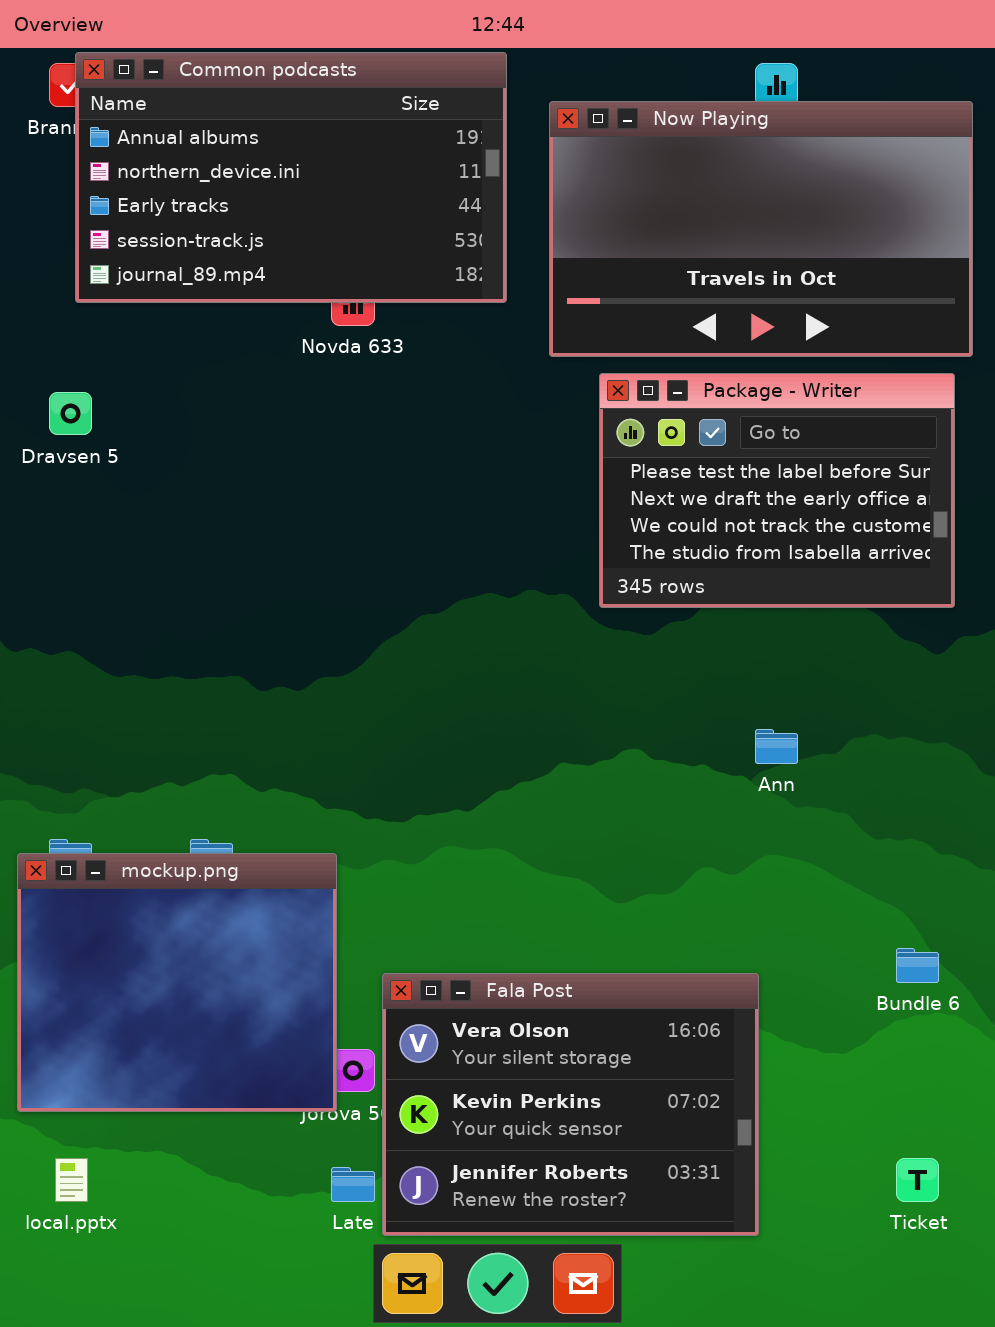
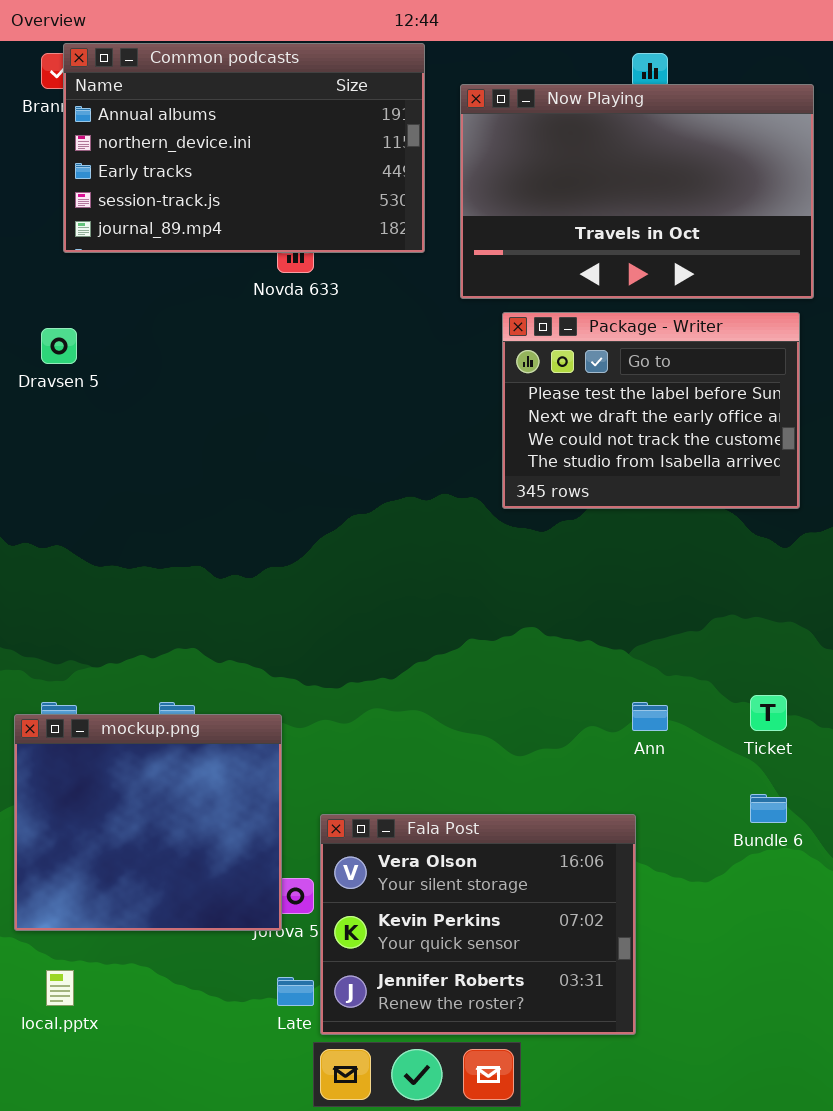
Ann: [755,729,798,764] -> [632,702,668,731], moved
Ticket: [896,1158,939,1202] -> [750,695,787,731], moved

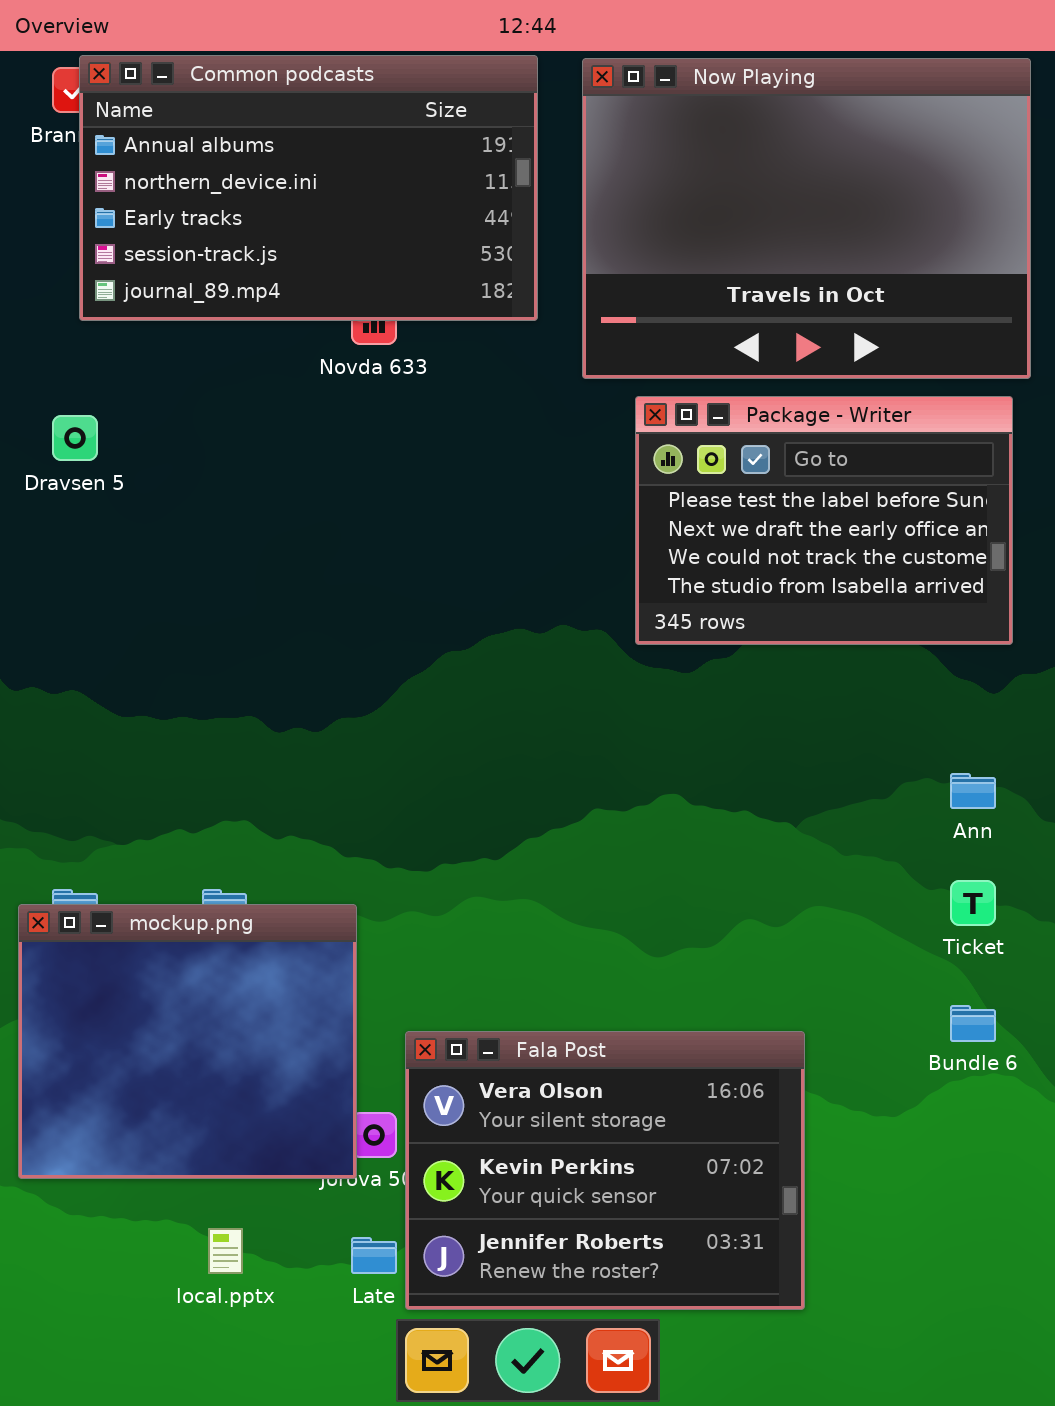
Now Playing: [460,84,814,299] -> [582,58,1031,379], resized
Ann: [632,702,668,731] -> [950,773,996,809], moved
local.pptx: [46,970,74,1006] -> [208,1228,243,1274], moved

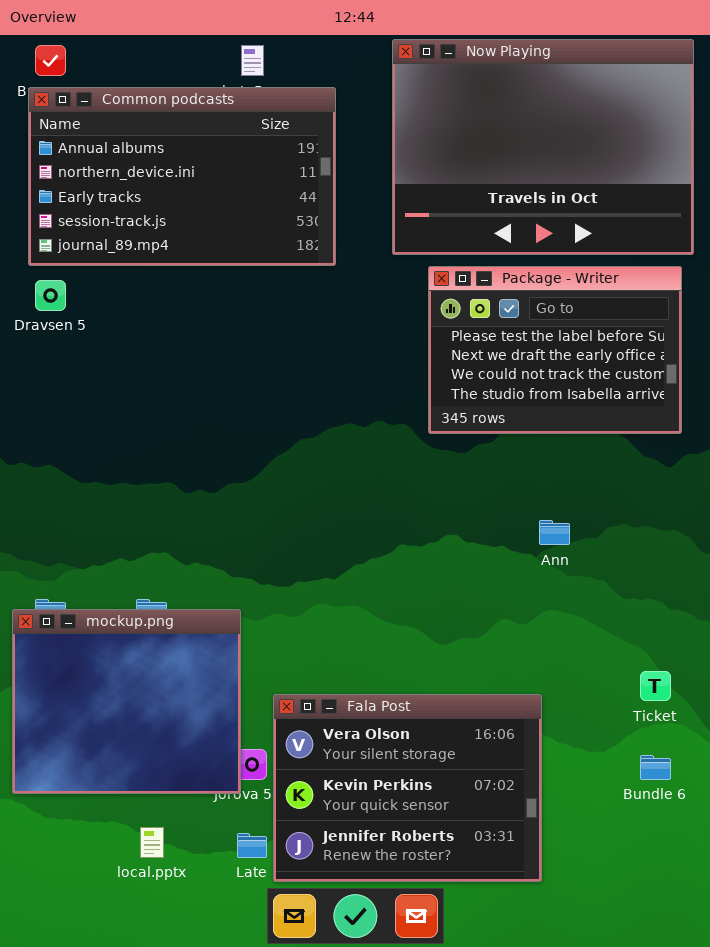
Common podcasts: [79,55,538,321] -> [28,87,336,266], moved
Ann: [950,773,996,809] -> [539,520,570,545], moved
Ticket: [950,880,996,926] -> [640,671,671,701], moved
Bundle 6: [950,1005,996,1042] -> [640,755,671,780], moved

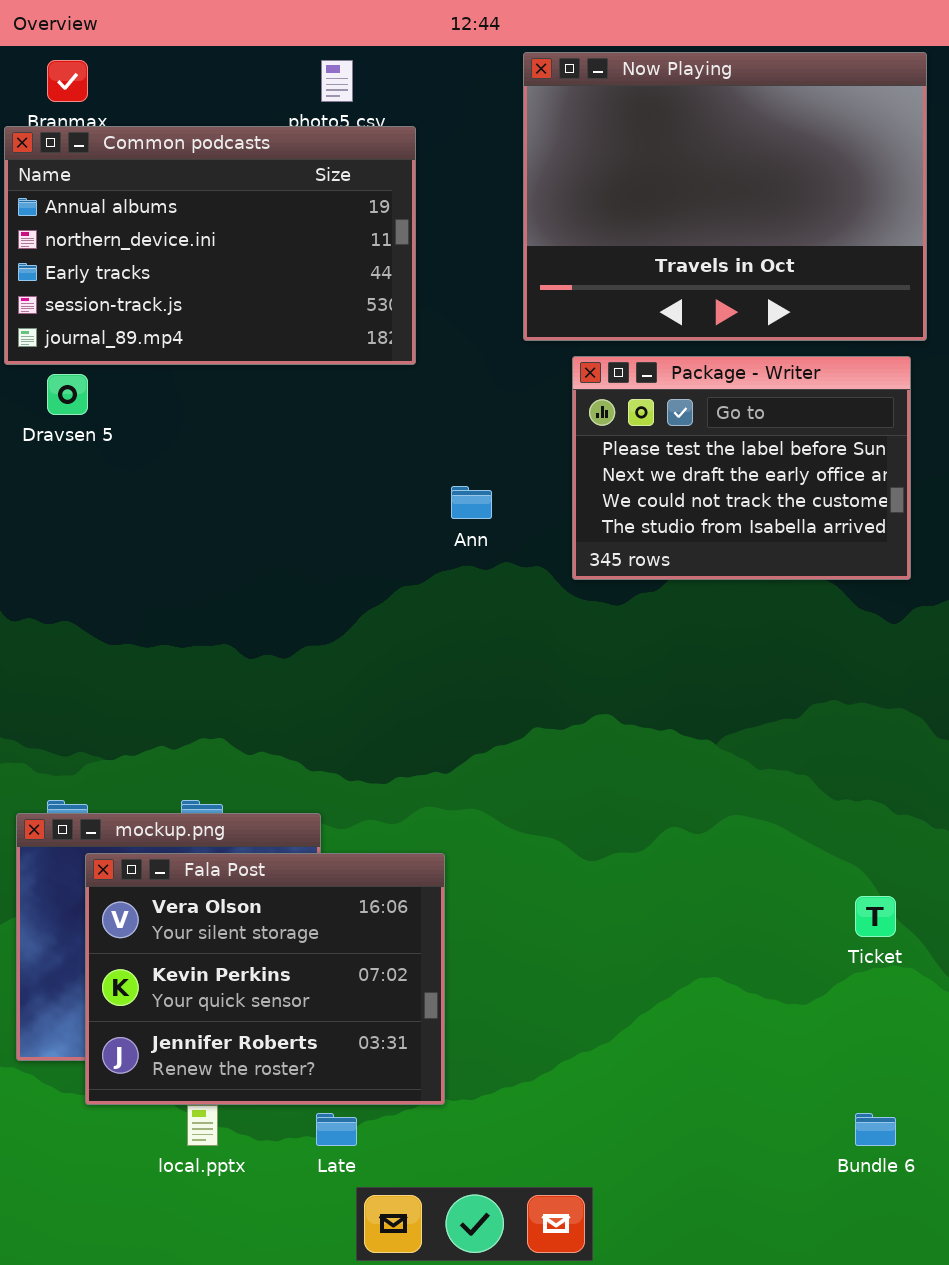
Common podcasts: [28,87,336,266] -> [4,126,416,365], moved
Ann: [539,520,570,545] -> [451,486,492,519], moved
Fala Post: [273,694,542,882] -> [85,853,445,1105], moved
Bundle 6: [640,755,671,780] -> [855,1113,896,1146], moved

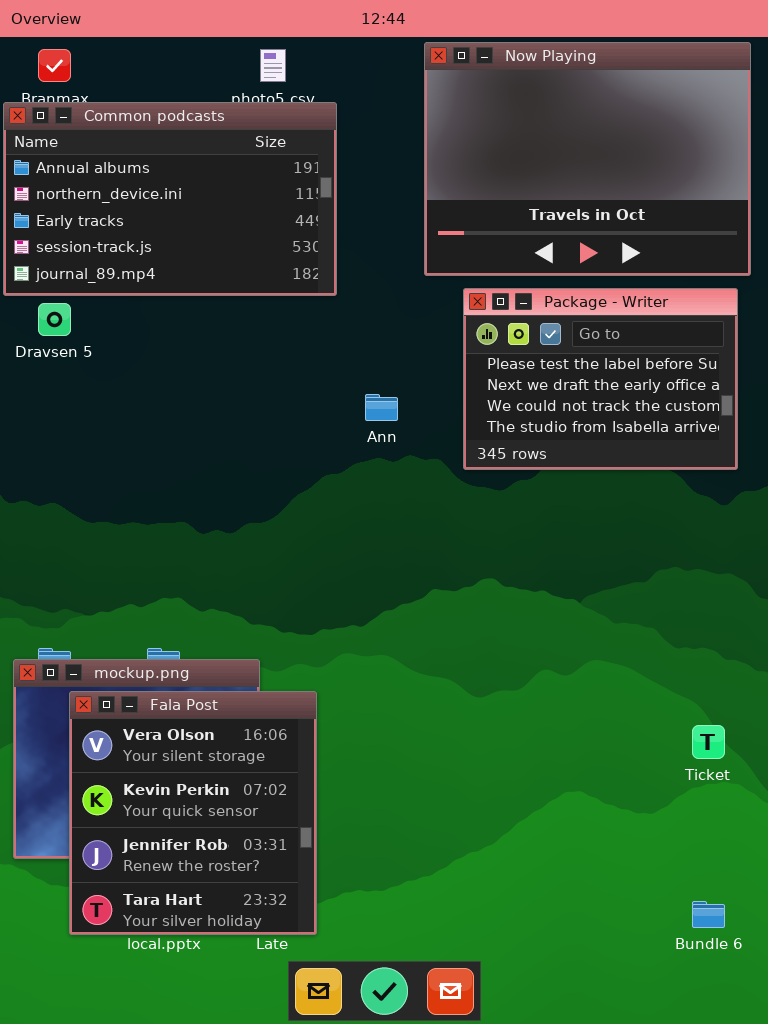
Fala Post: [85,853,445,1105] -> [69,691,317,935], resized

